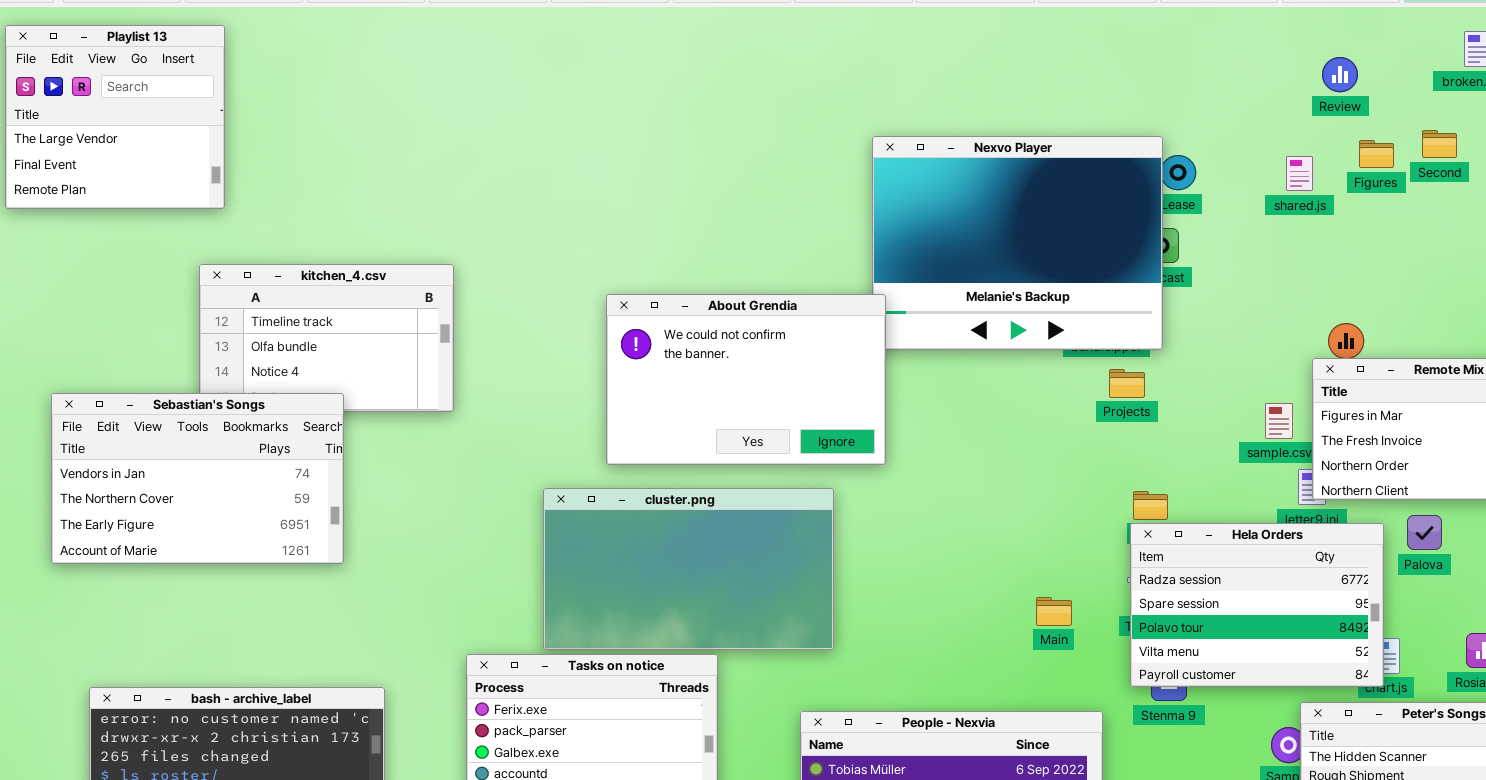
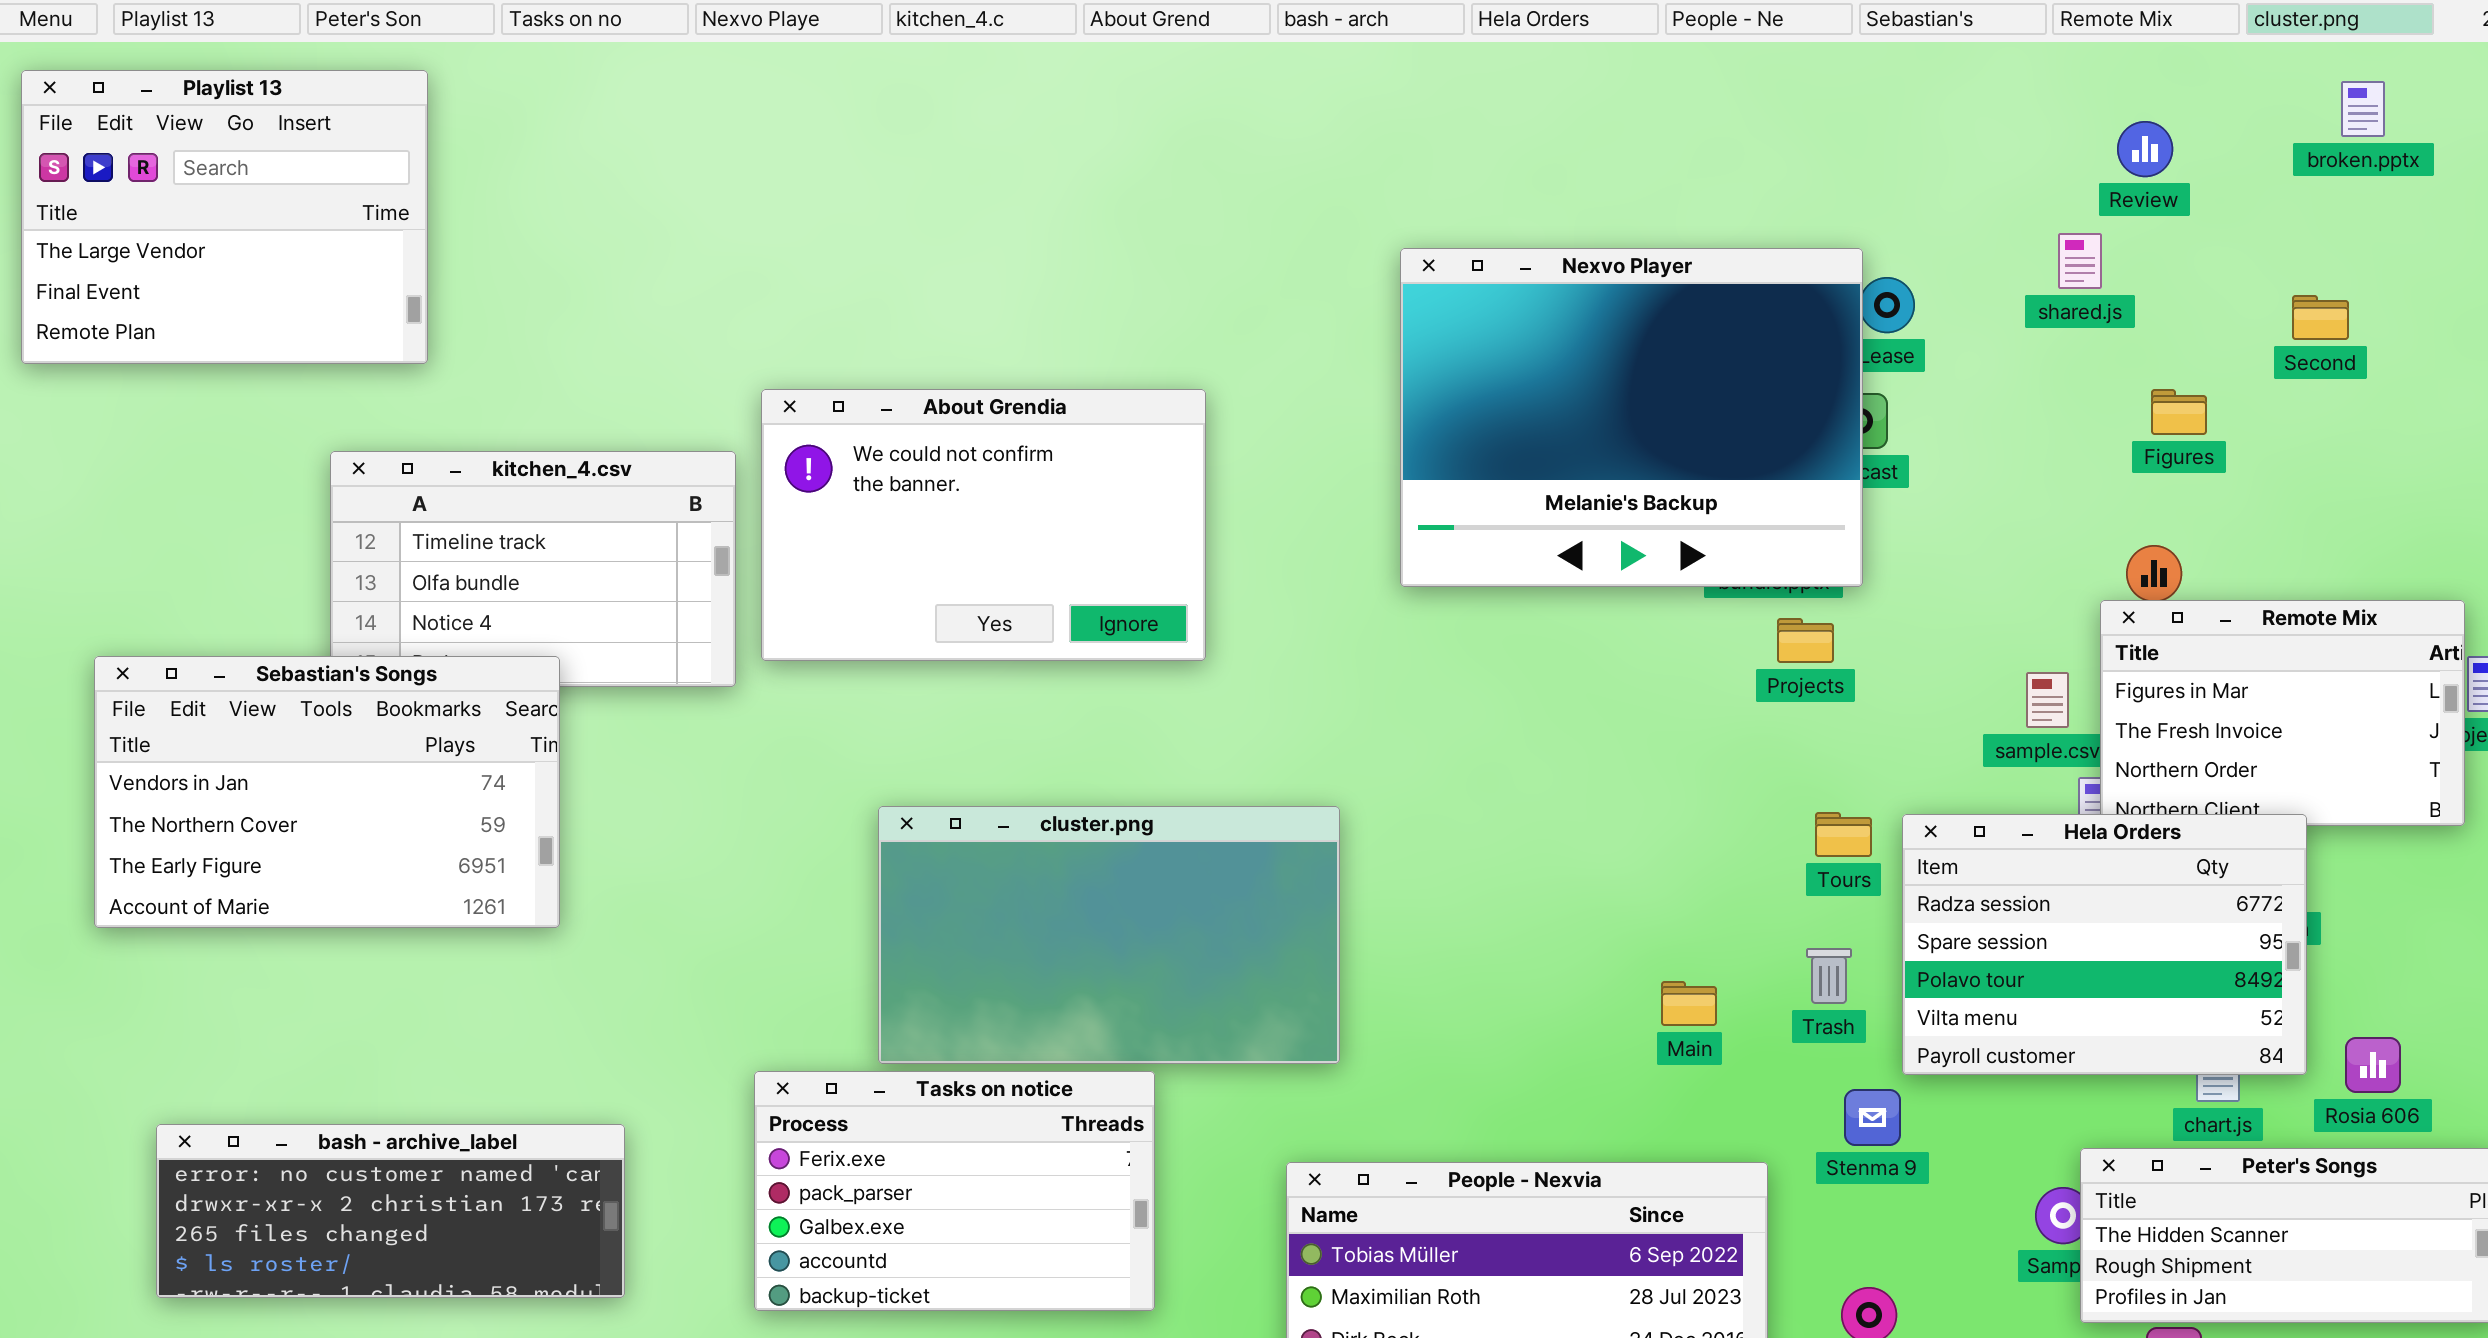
Playlist 13: [5,25,225,209] -> [21,70,428,364], resized
Second: [1422,130,1457,158] -> [2292,295,2349,340], moved
Figures: [1359,140,1394,168] -> [2151,389,2207,435], moved
shared.js: [1286,156,1313,191] -> [2058,233,2102,289], moved
About Grendia: [606,294,886,465] -> [761,389,1206,661], moved
Hela Orders: [1130,523,1384,687] -> [1902,814,2307,1075], moved

